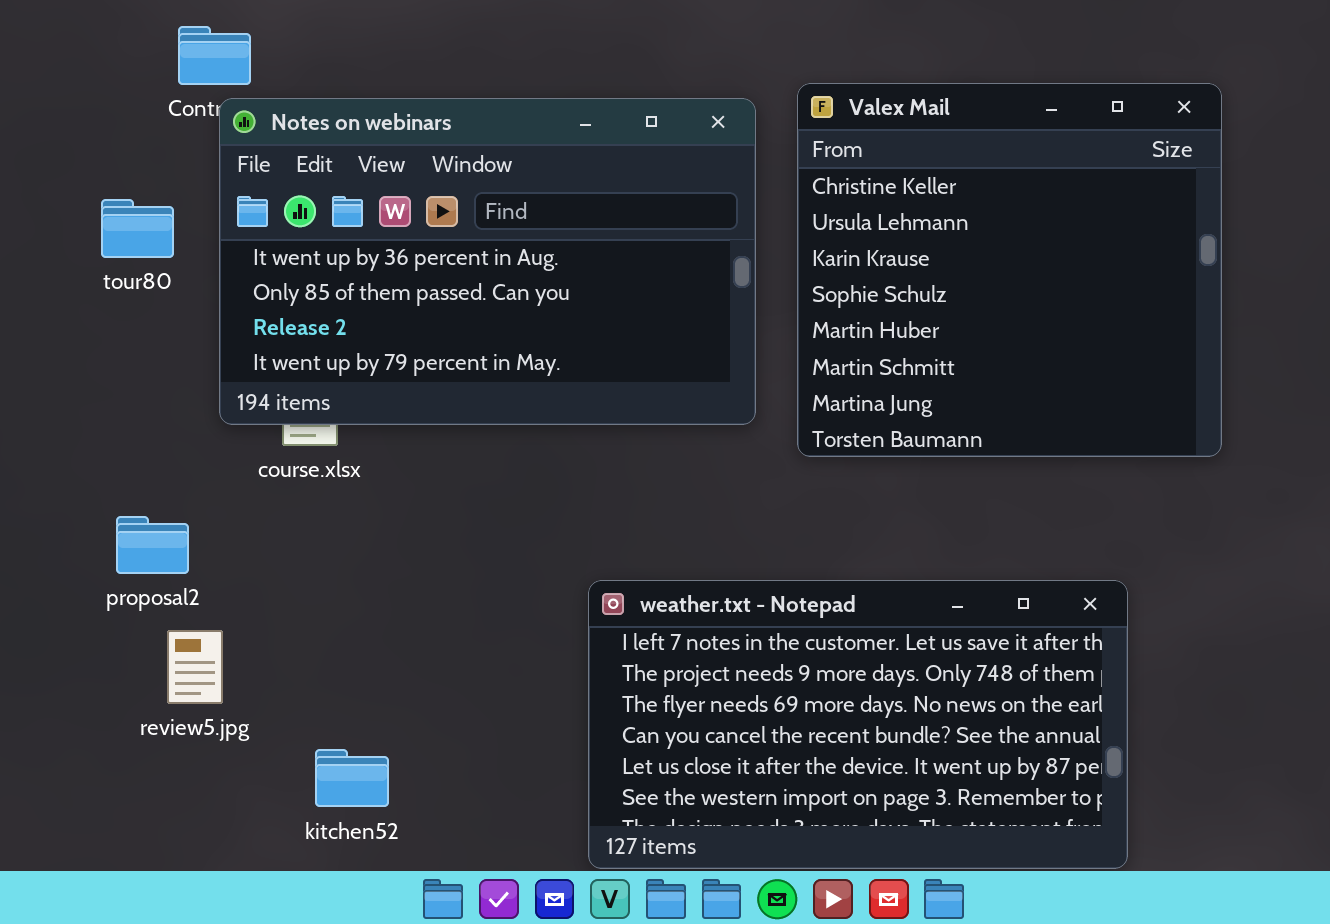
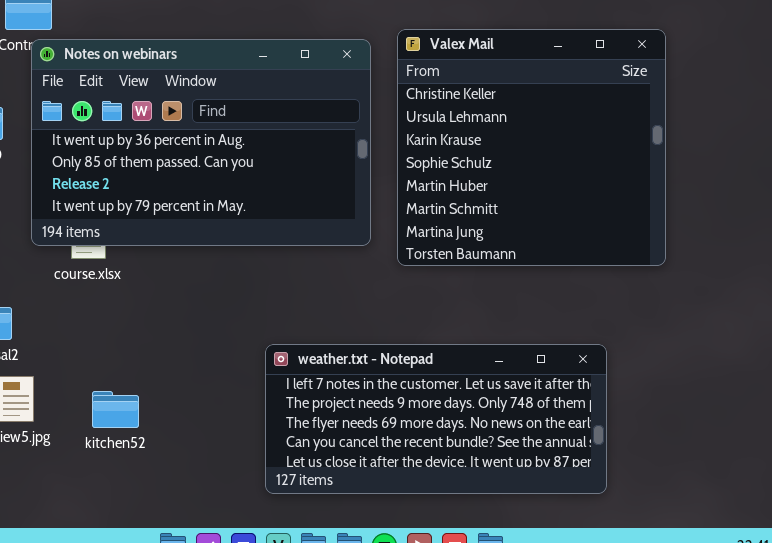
weather.txt - Notepad: [588,580,1128,869] -> [265,344,607,494], resized
kitchen52: [315,749,389,807] -> [92,391,139,428], moved

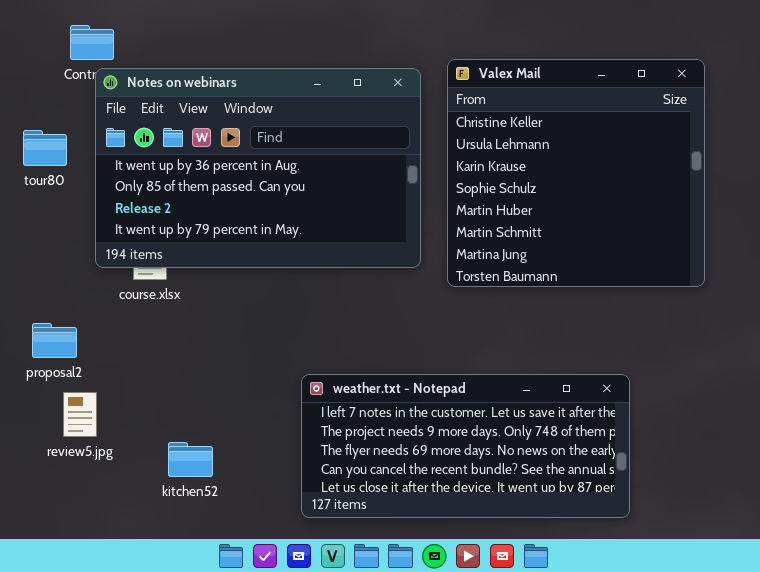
weather.txt - Notepad: [265,344,607,494] -> [301,374,630,518], moved
kitchen52: [92,391,139,428] -> [168,442,213,477], moved

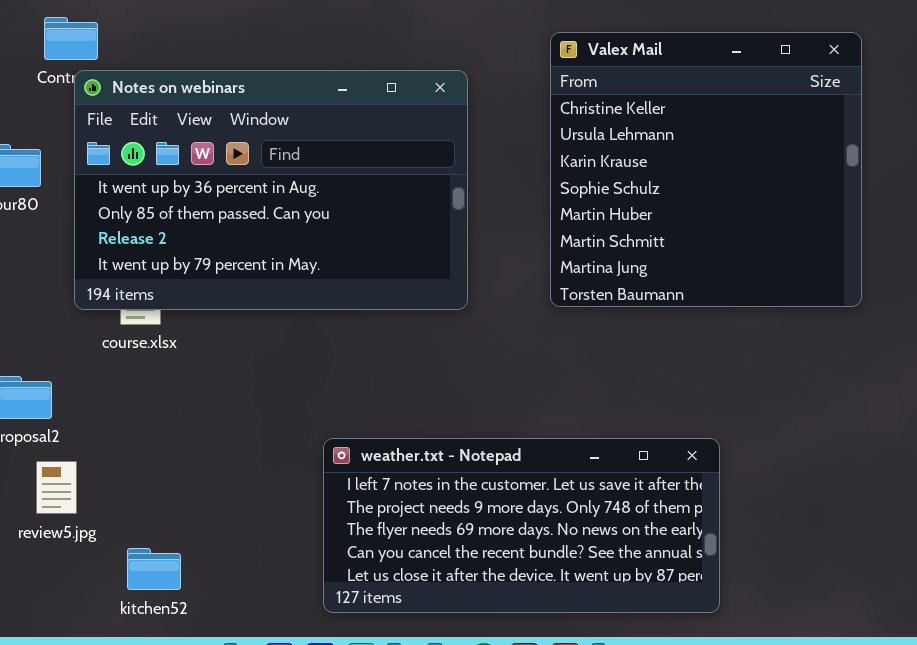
Valex Mail: [447,59,705,287] -> [550,32,862,307], moved
kitchen52: [168,442,213,477] -> [127,548,181,590], moved

